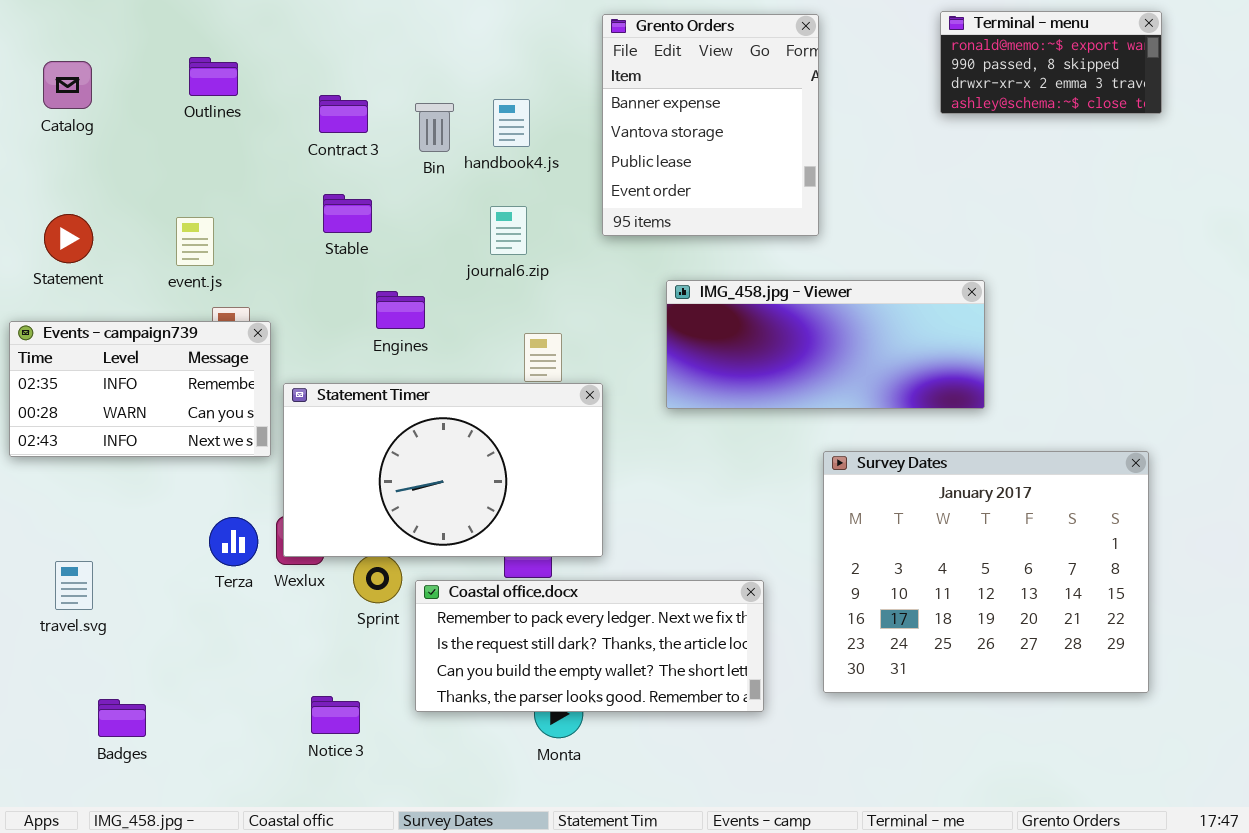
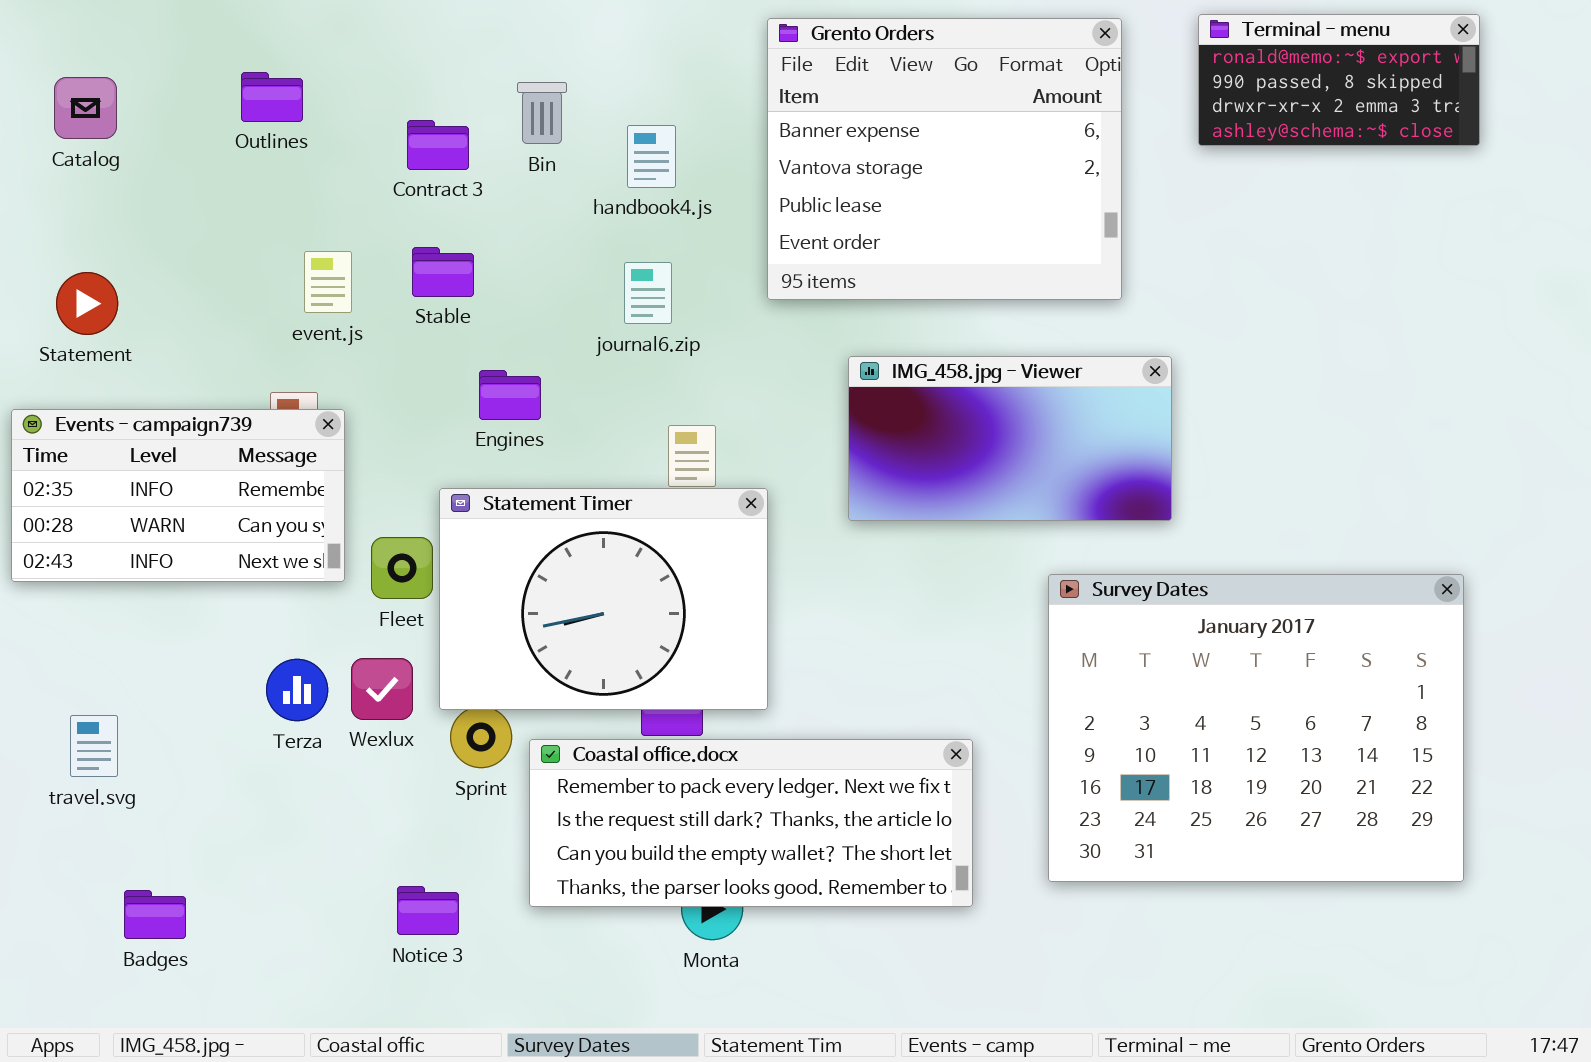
Grento Orders: [602,14,819,236] -> [767,18,1122,300], resized
Bin: [415,103,454,152] -> [517,82,567,144], moved
event.js: [176,217,214,266] -> [304,251,352,313], moved
IMG_458.jpg - Viewer: [666,280,985,409] -> [848,356,1172,521], resized
Statement Timer: [283,383,603,557] -> [439,488,768,710], resized

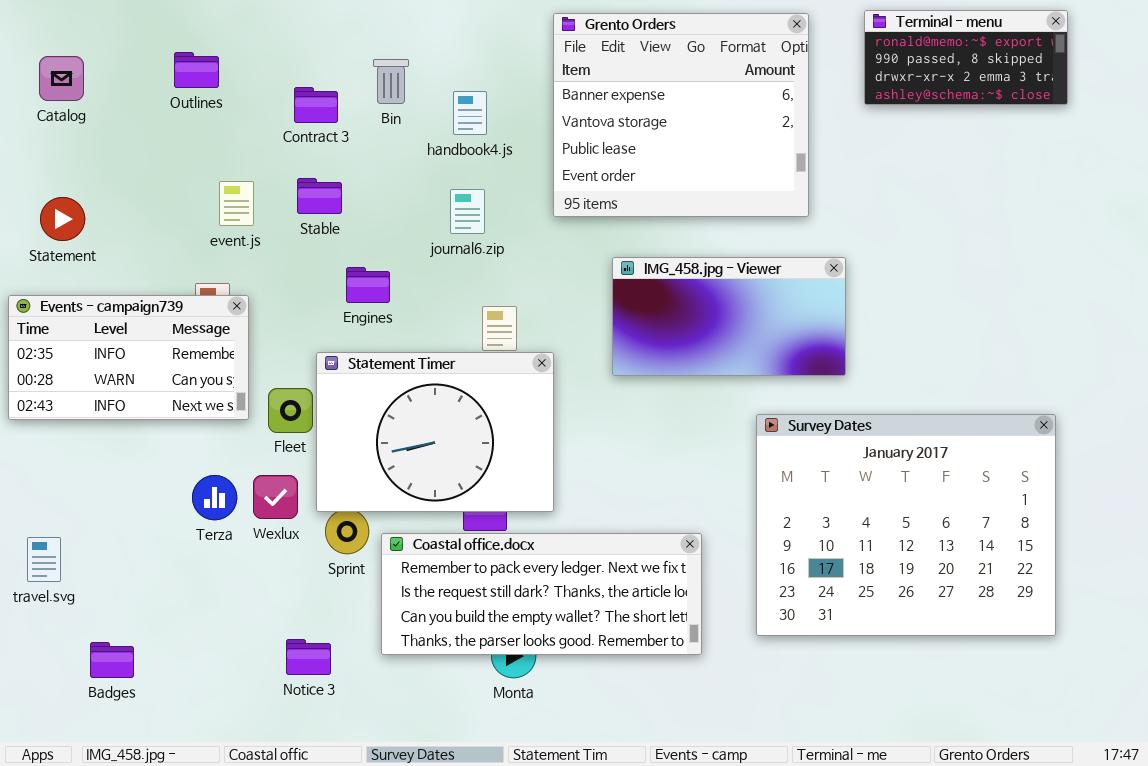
travel.svg: [70,715,118,777] -> [27,537,61,582], moved

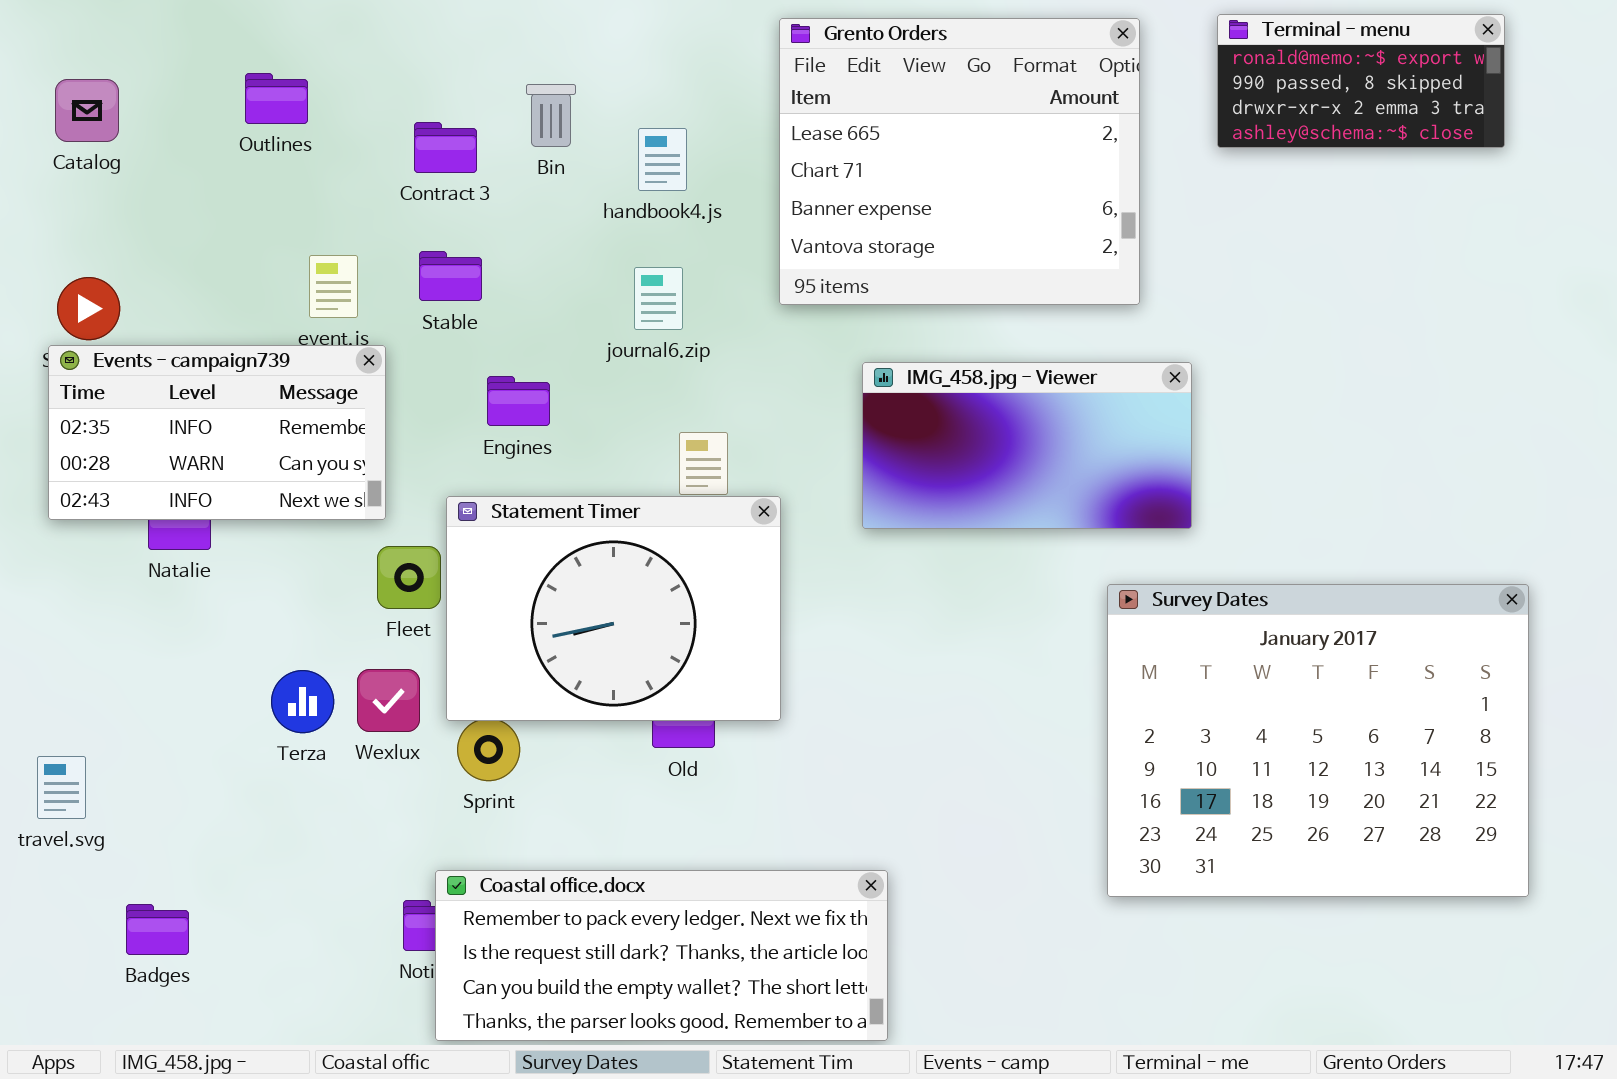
Grento Orders: [553,13,809,217] -> [779,18,1140,305], scrolled up 2 rows
Events - campaign739: [8,295,249,420] -> [48,345,386,520], moved
Survey Dates: [756,414,1056,636] -> [1107,584,1529,897], moved
Coastal office.docx: [381,533,702,655] -> [435,870,888,1041], moved

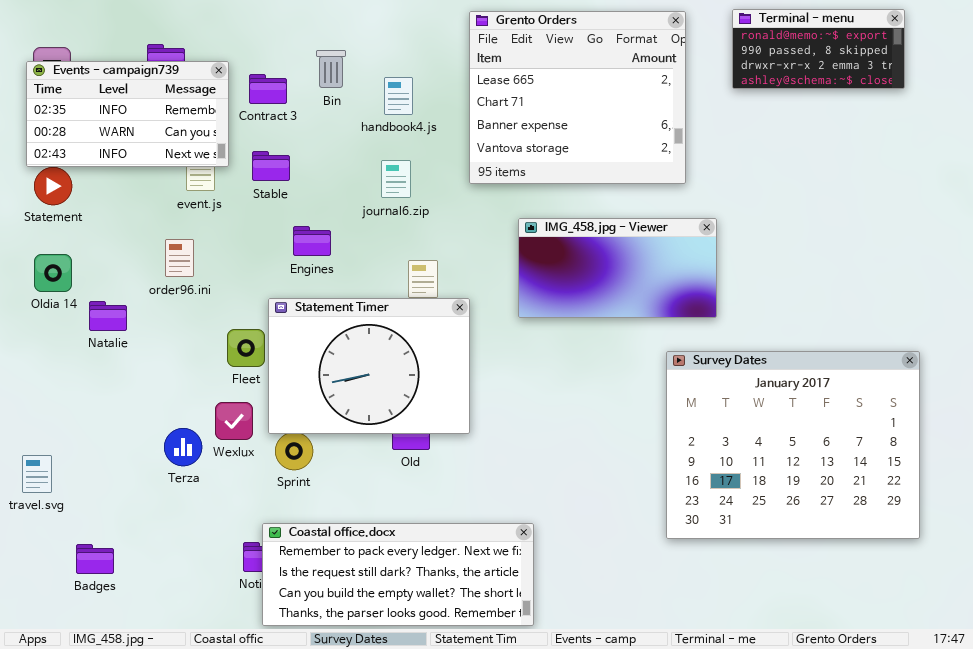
Events - campaign739: [48,345,386,520] -> [26,61,229,167], moved
Terza: [271,670,334,733] -> [164,428,202,466], moved

